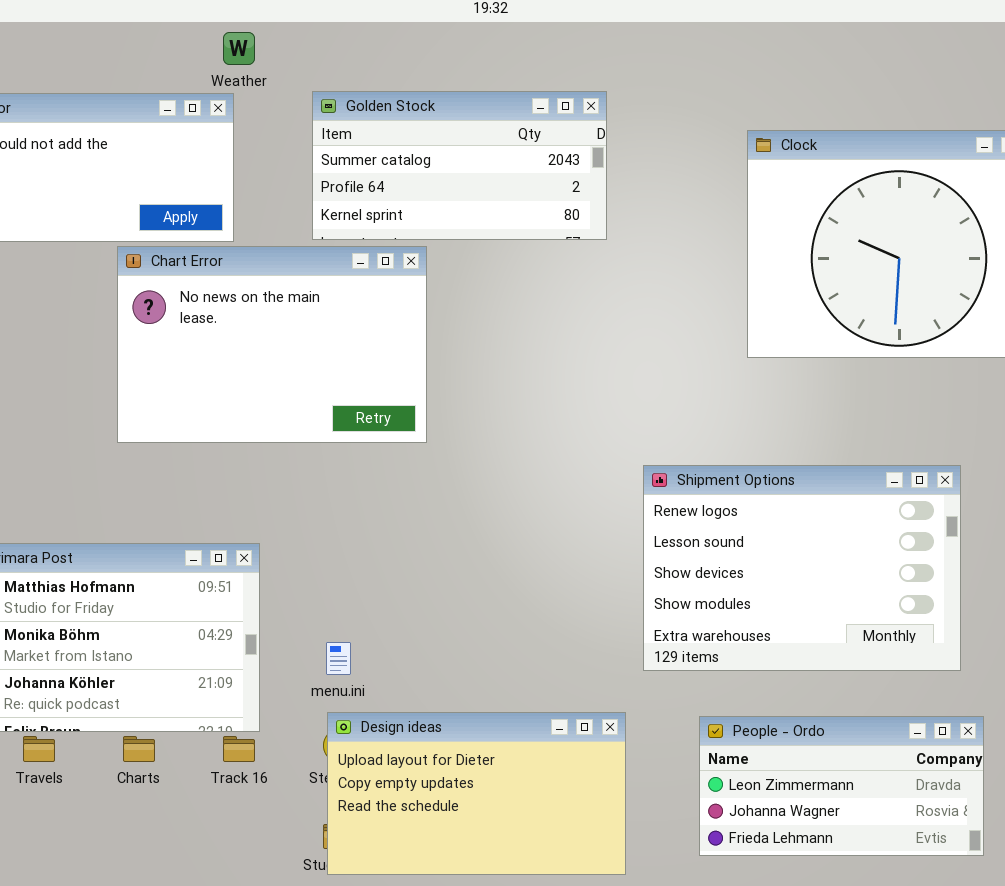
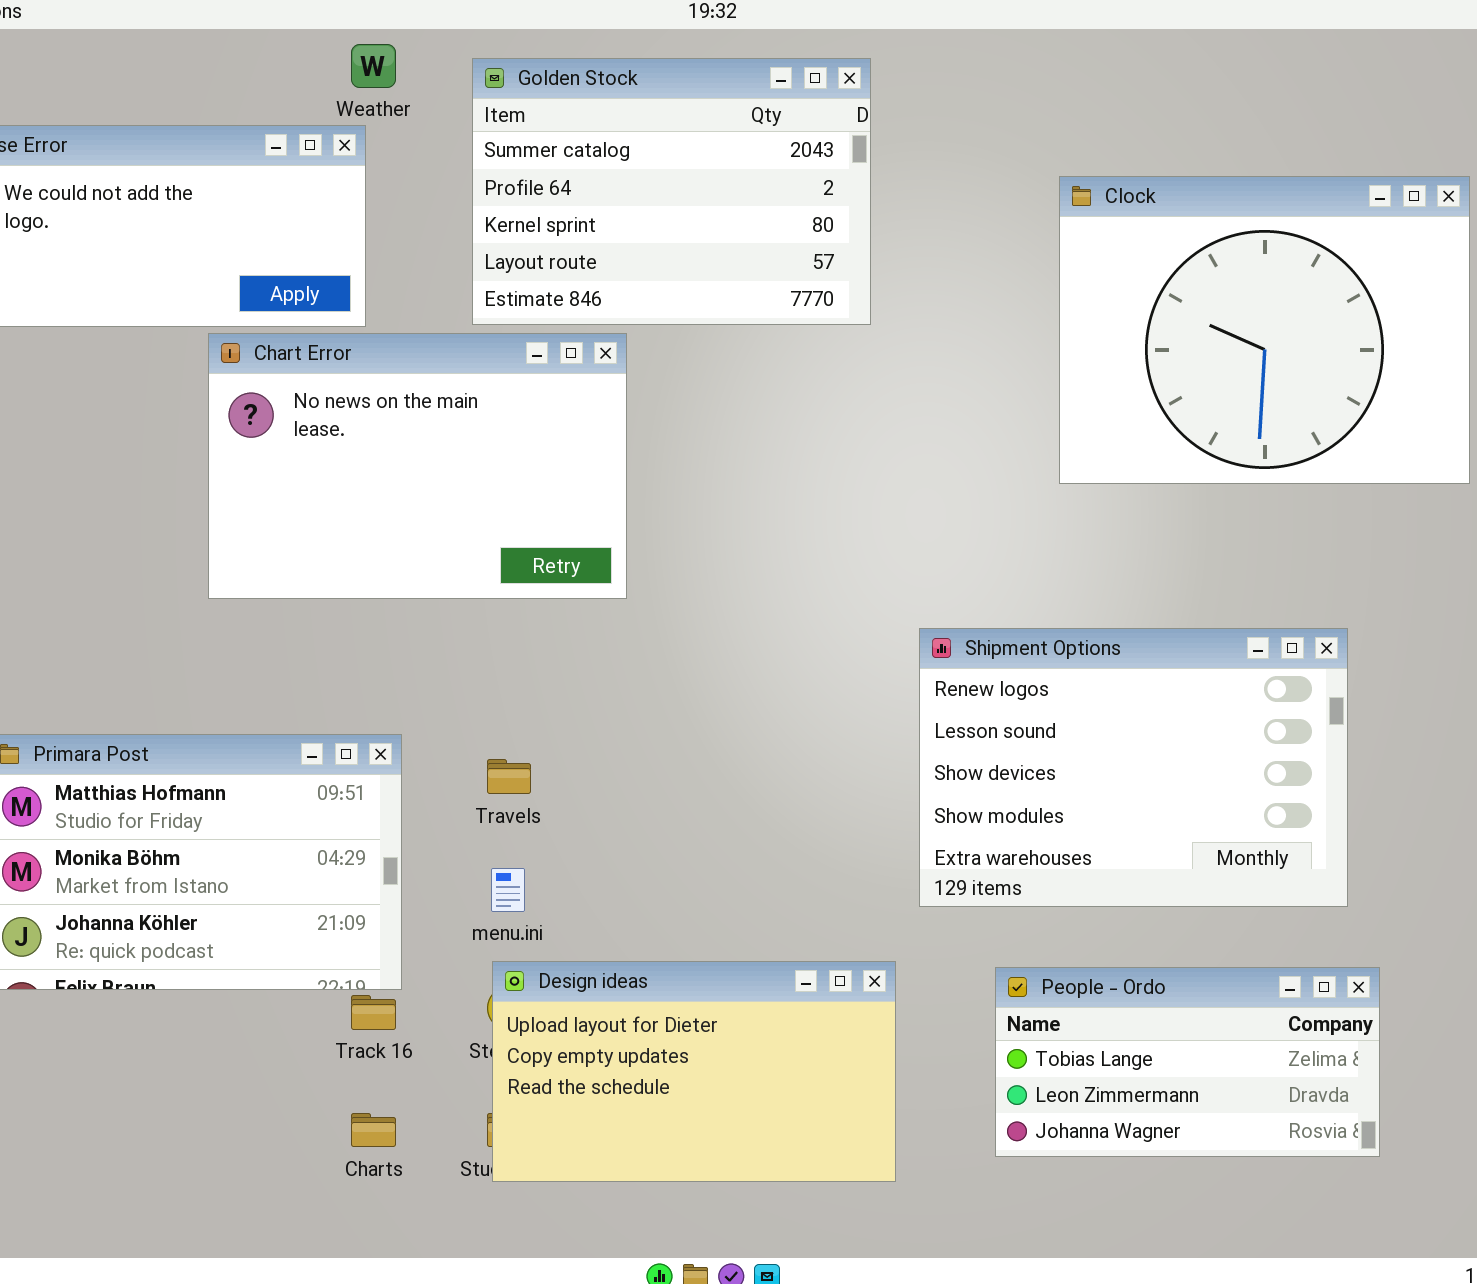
Golden Stock: [312,91,607,240] -> [472,58,871,325], resized
People - Ordo: [699,716,984,856] -> [995,967,1380,1157], scrolled up 1 row
Travels: [23,736,55,762] -> [487,759,531,794], moved
Charts: [123,736,155,762] -> [351,1113,396,1147], moved

